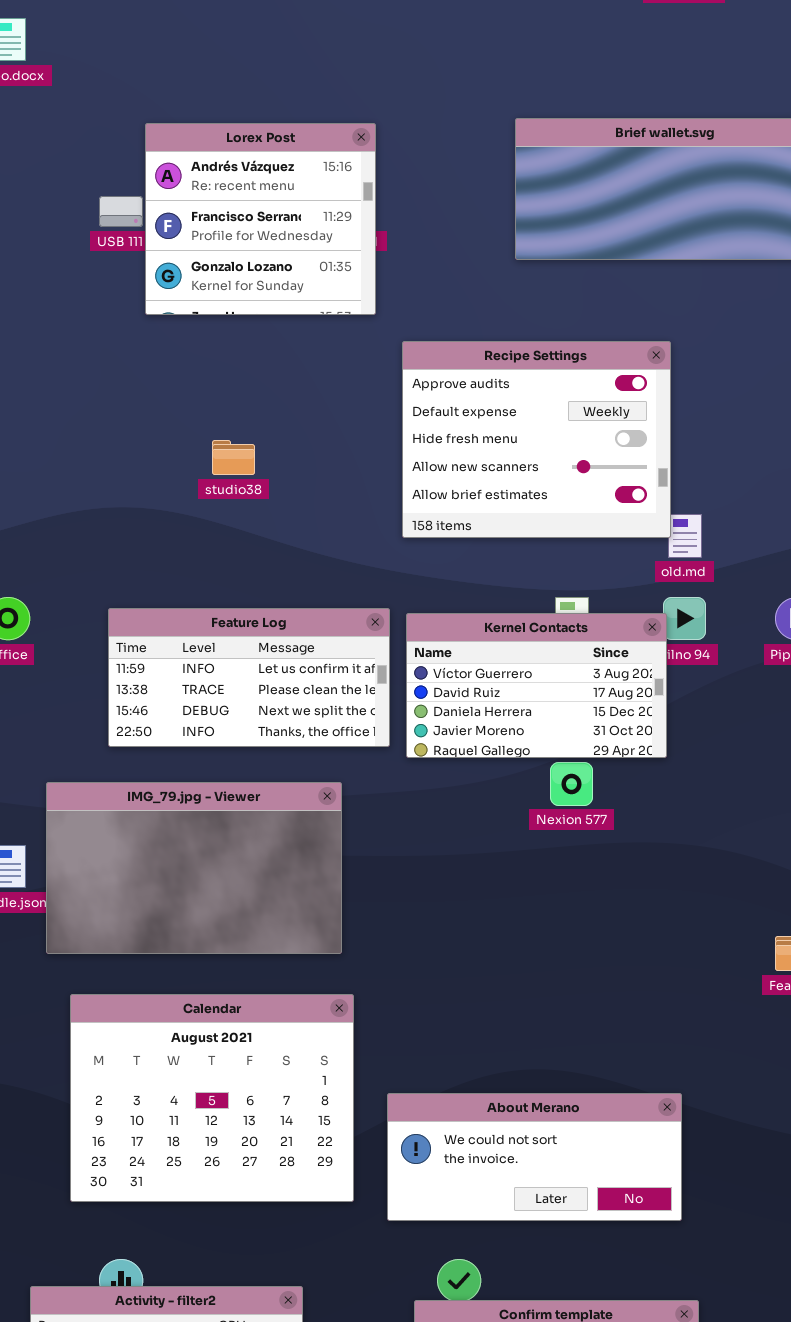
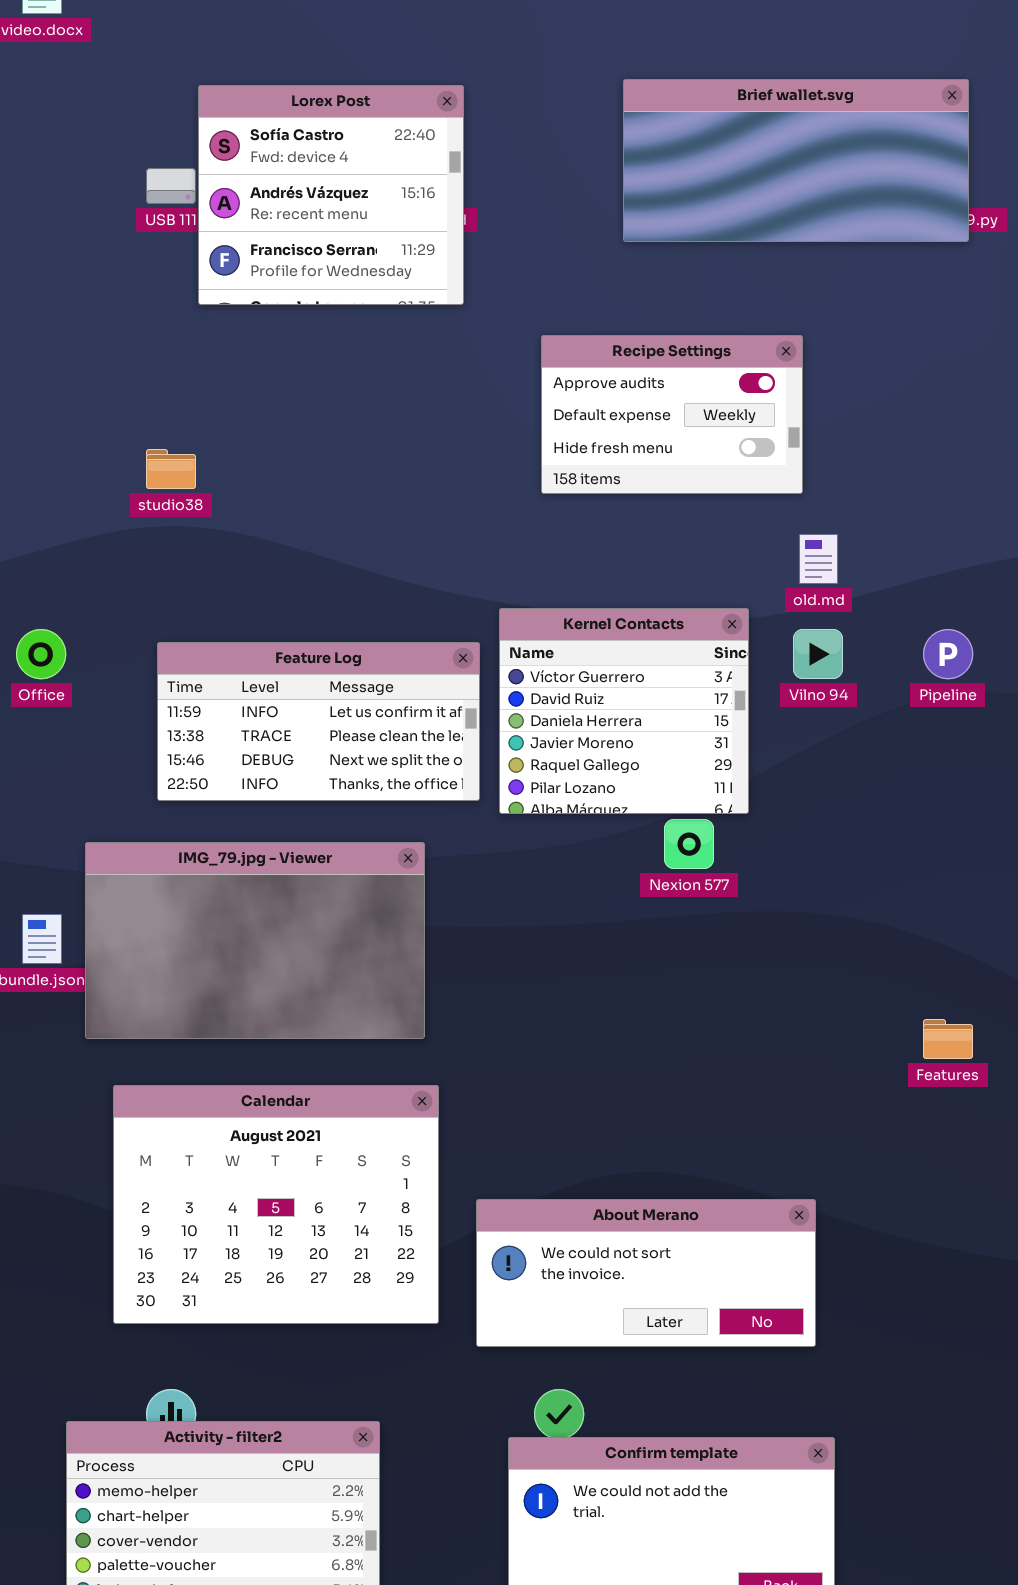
Lorex Post: [145,123,376,315] -> [198,85,464,305], scrolled up 1 row
Recipe Settings: [402,341,671,538] -> [541,335,803,494], resized
studio38: [212,440,255,475] -> [146,449,196,489], moved
Kernel Contacts: [406,613,667,758] -> [499,608,749,814], resized

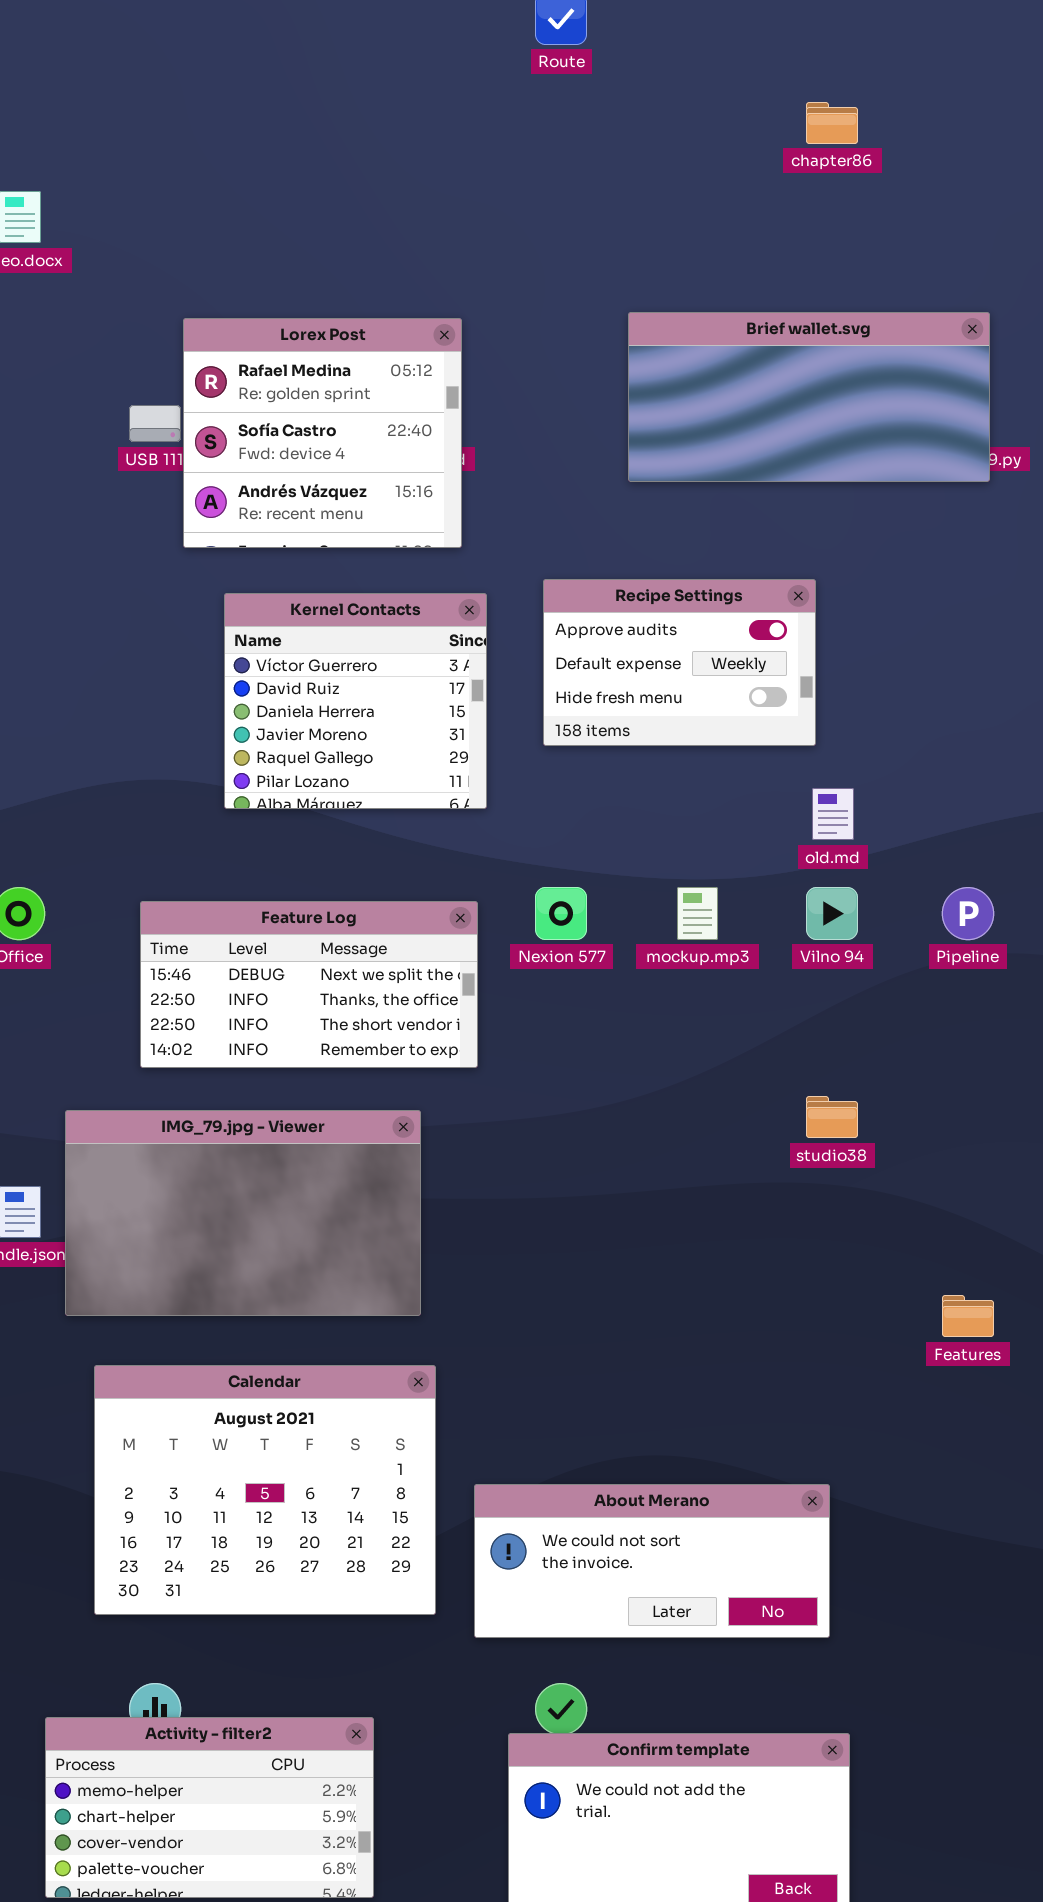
Lorex Post: [198,85,464,305] -> [183,318,462,548], scrolled up 1 row
studio38: [146,449,196,489] -> [806,1096,858,1138], moved
Kernel Contacts: [499,608,749,814] -> [224,593,487,809], moved
Feature Log: [157,642,480,801] -> [140,901,478,1068], scrolled down 2 rows
Nexion 577: [664,819,714,869] -> [535,887,587,940], moved

